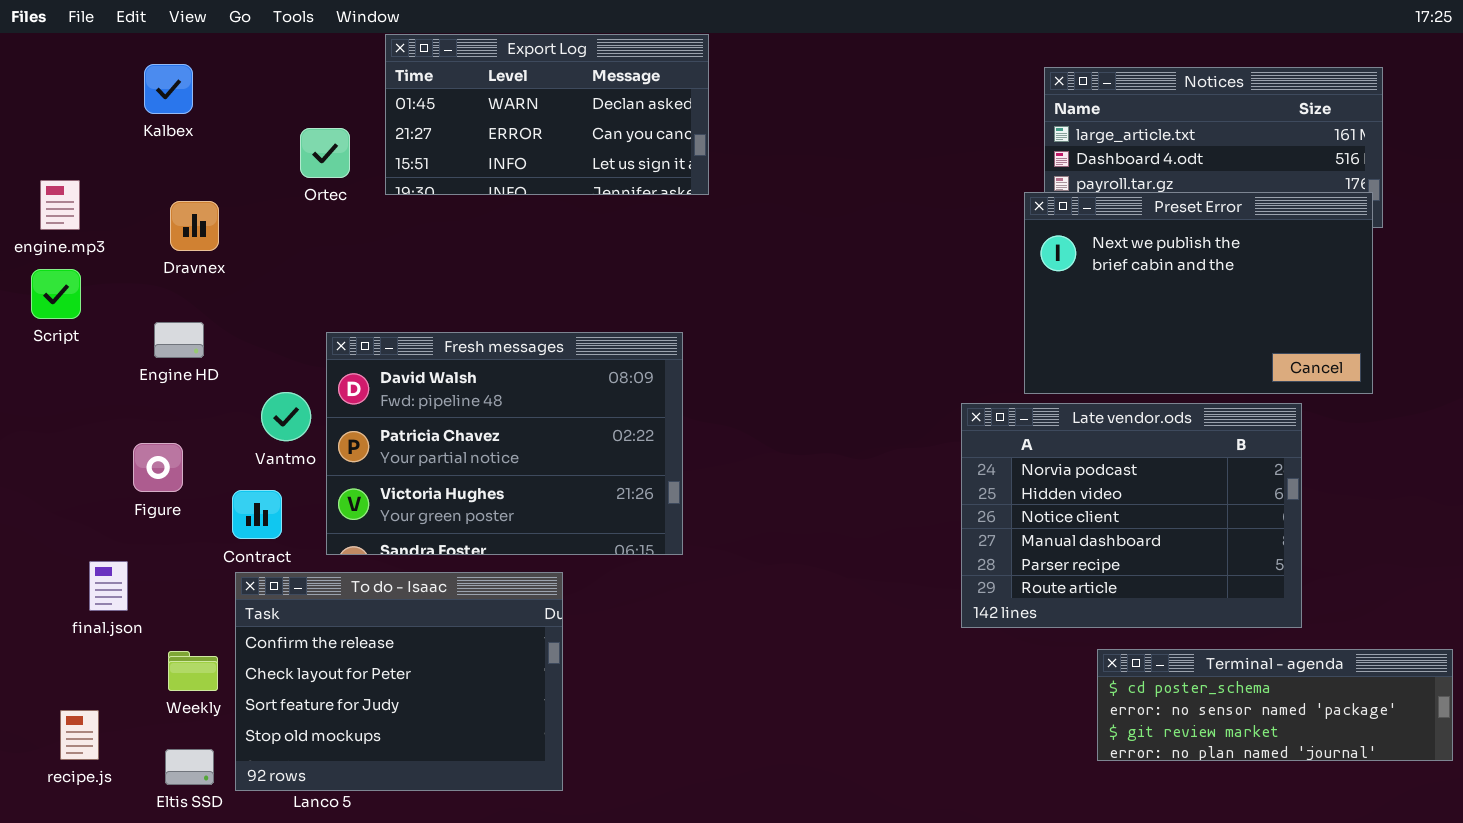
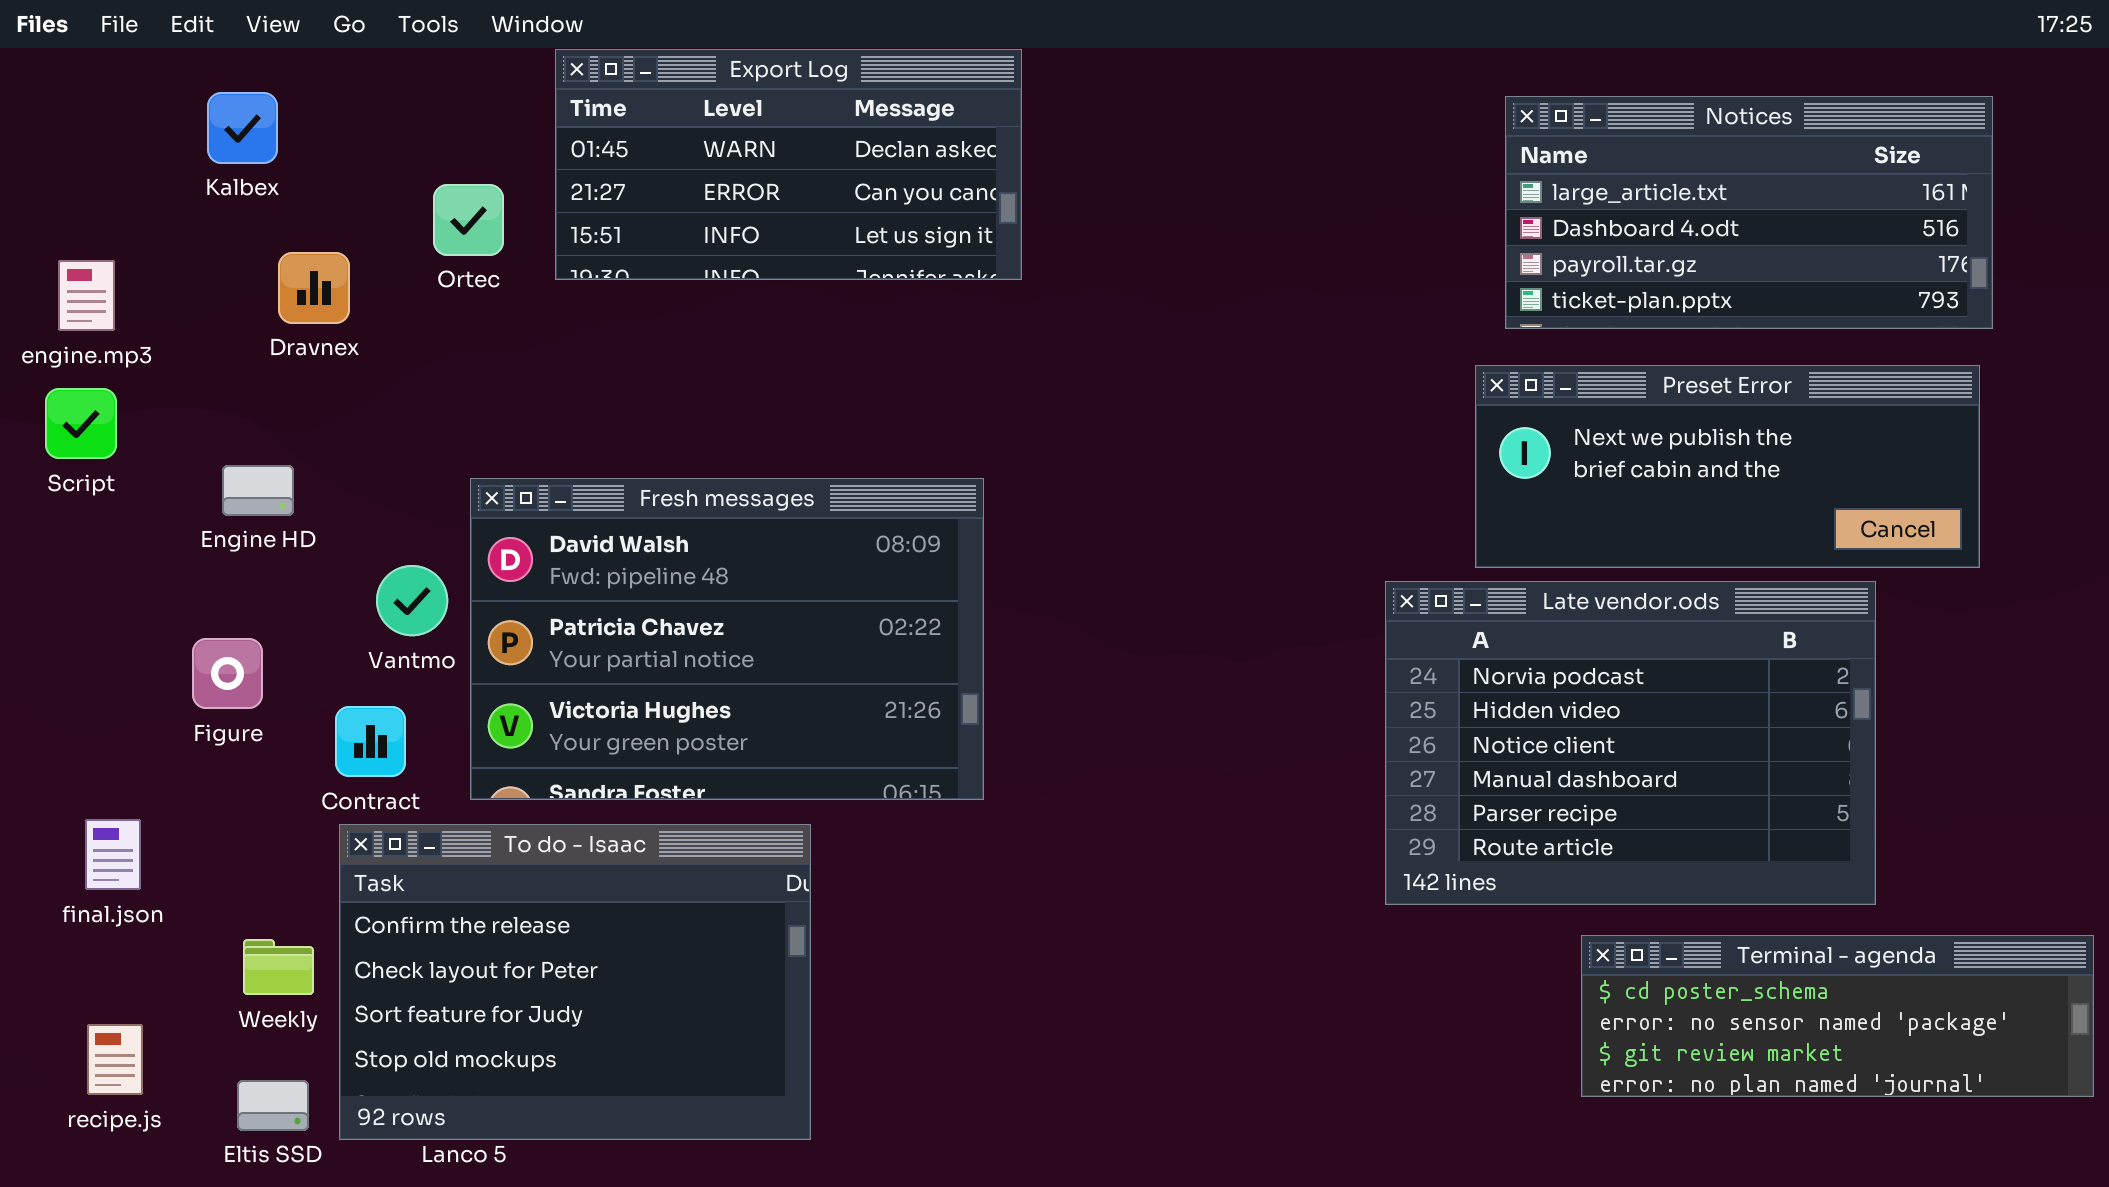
Preset Error: [1024,192,1373,394] -> [1475,365,1980,568], resized
Dravnex: [170,201,219,251] -> [278,252,350,324], moved
final.json: [89,561,128,611] -> [85,819,141,890], moved

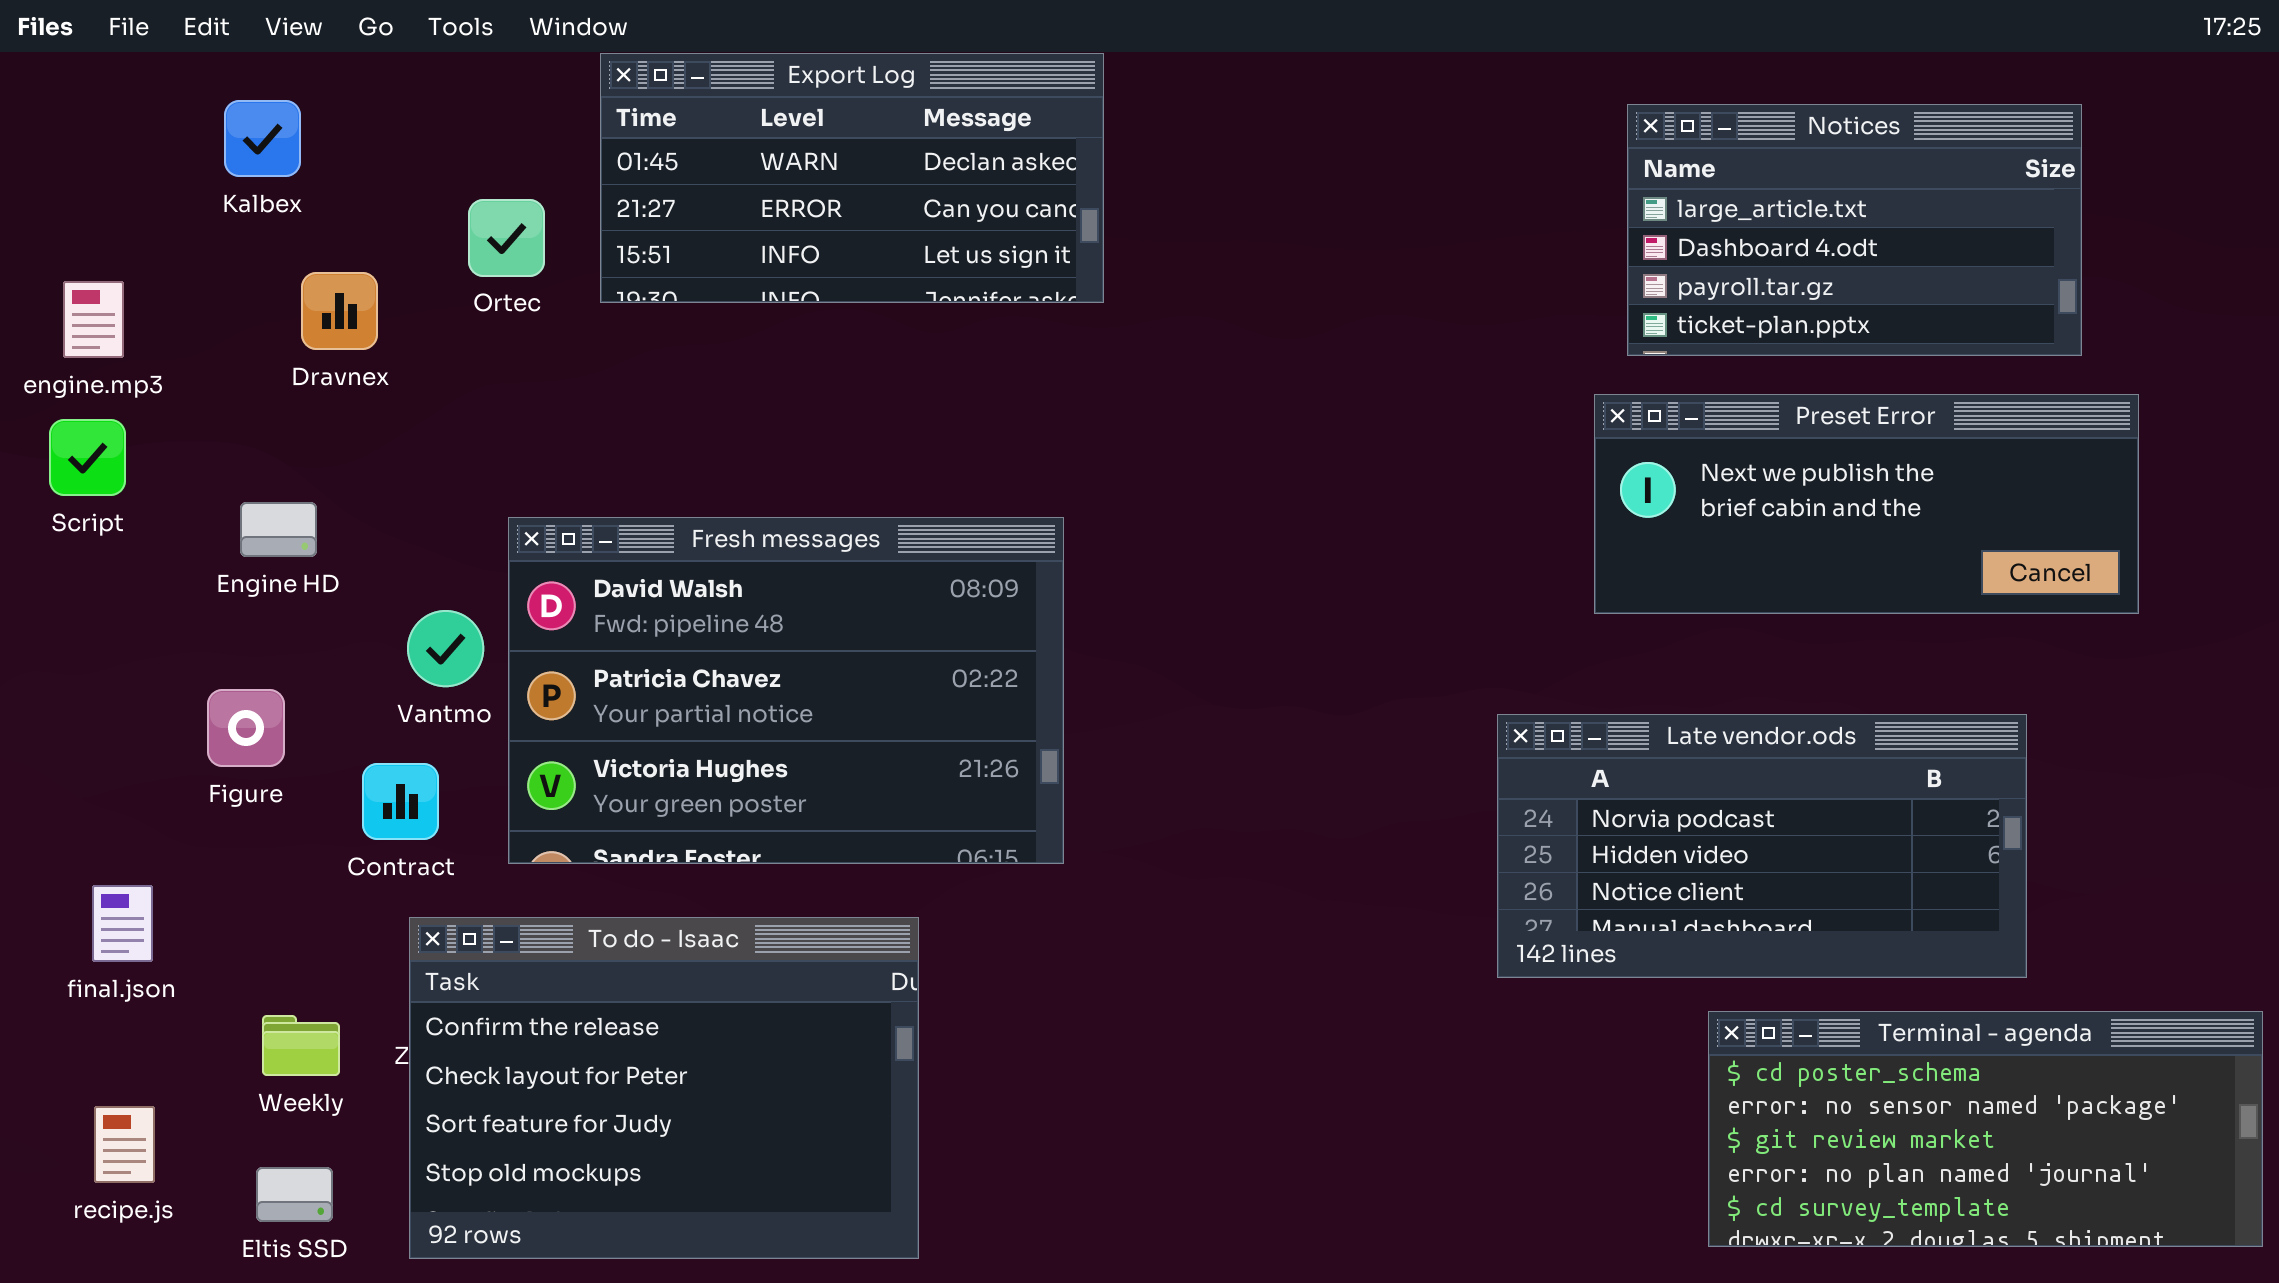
Notices: [1505,96,1993,329] -> [1627,104,2082,356], resized
Late vendor.ods: [1385,581,1876,905] -> [1497,714,2027,978], resized
To do - Isaac: [339,824,811,1140] -> [409,917,919,1259], moved
Terminal - agenda: [1581,935,2094,1097] -> [1708,1011,2263,1247], resized

